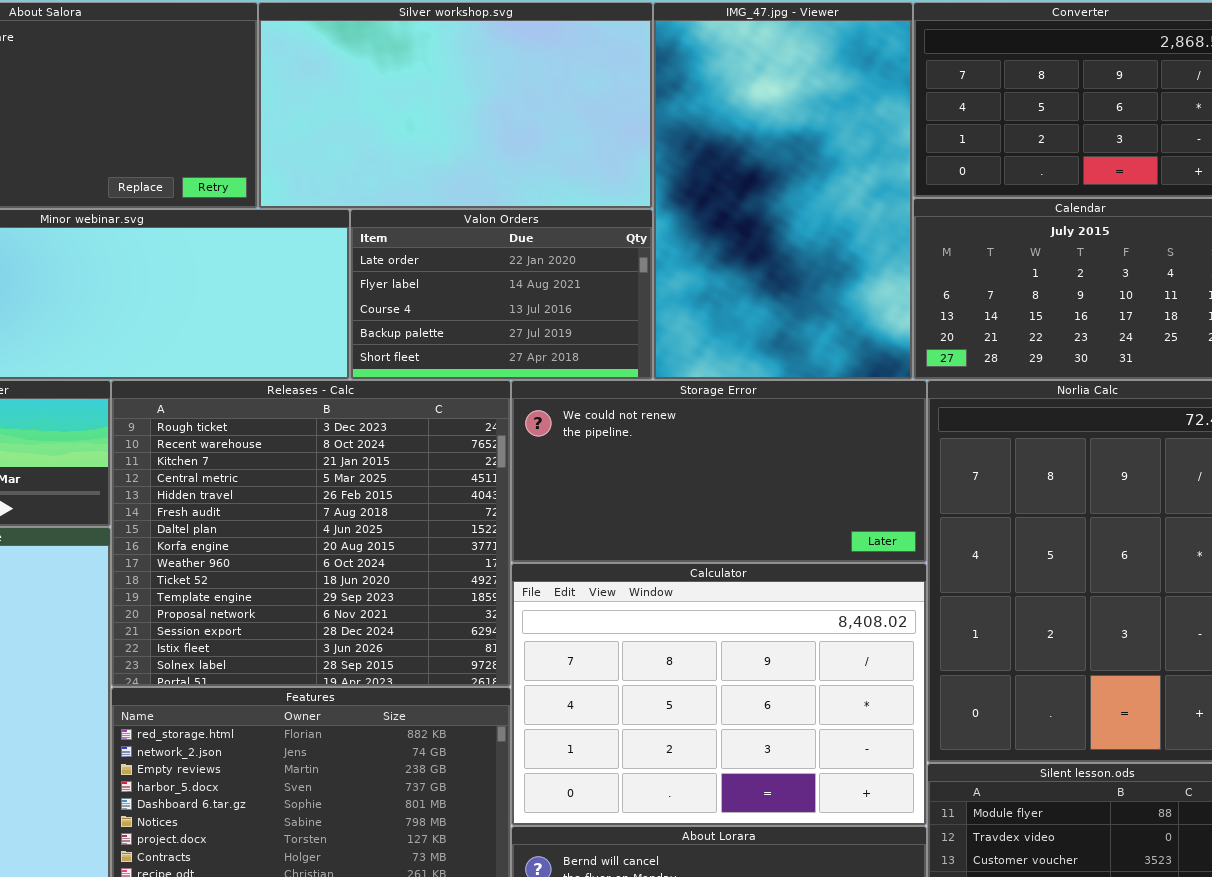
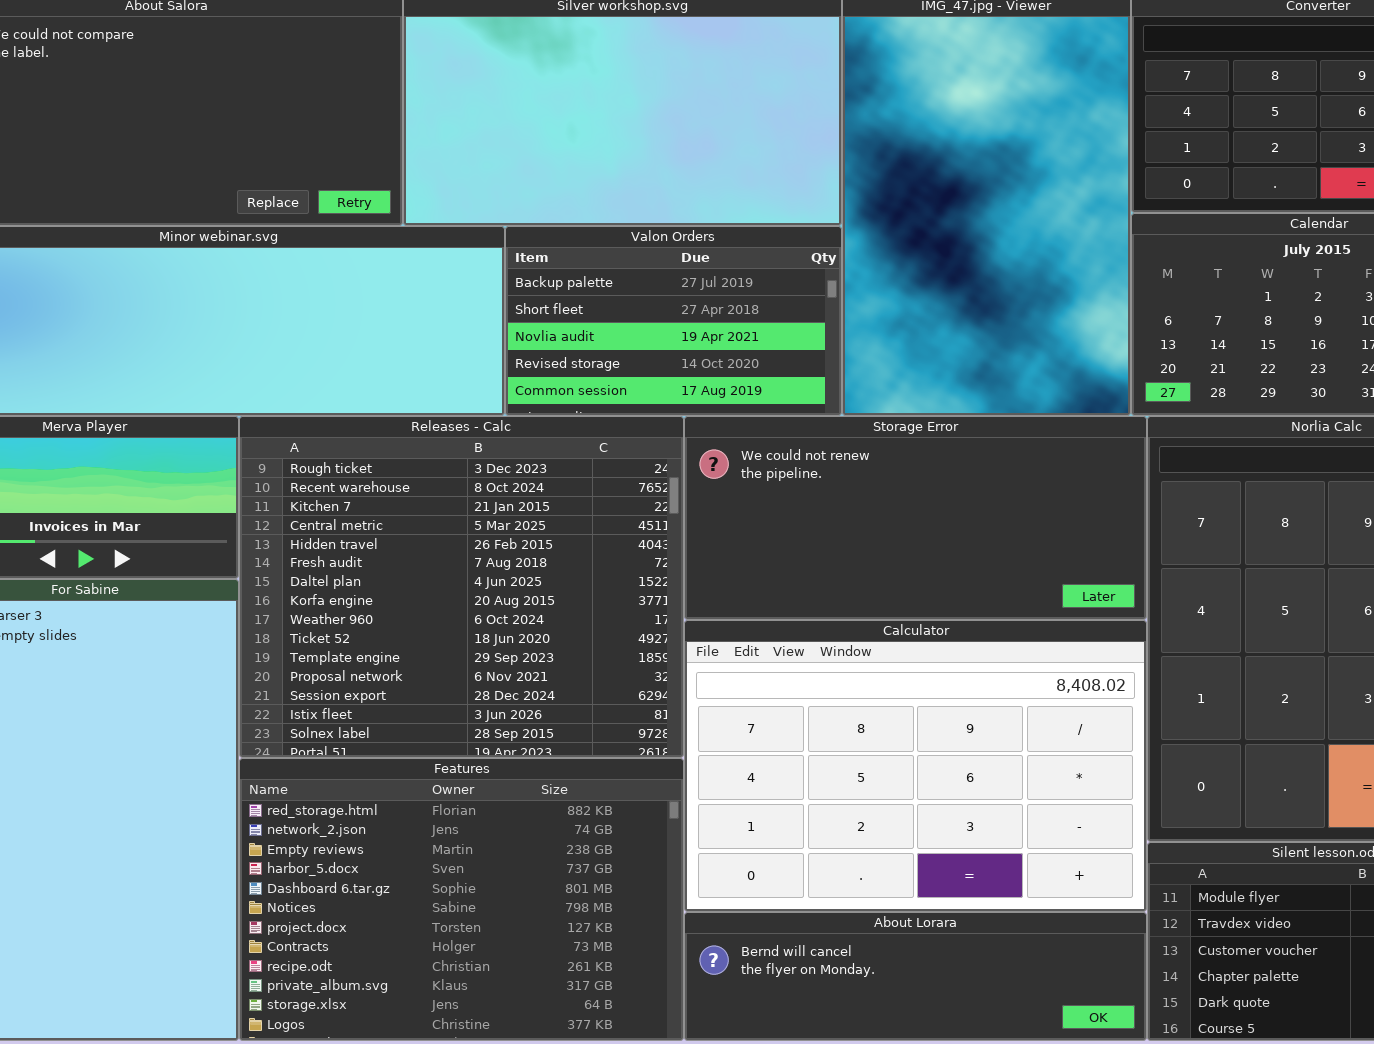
Valon Orders: [350,209,653,380] -> [505,226,842,416], scrolled down 3 rows

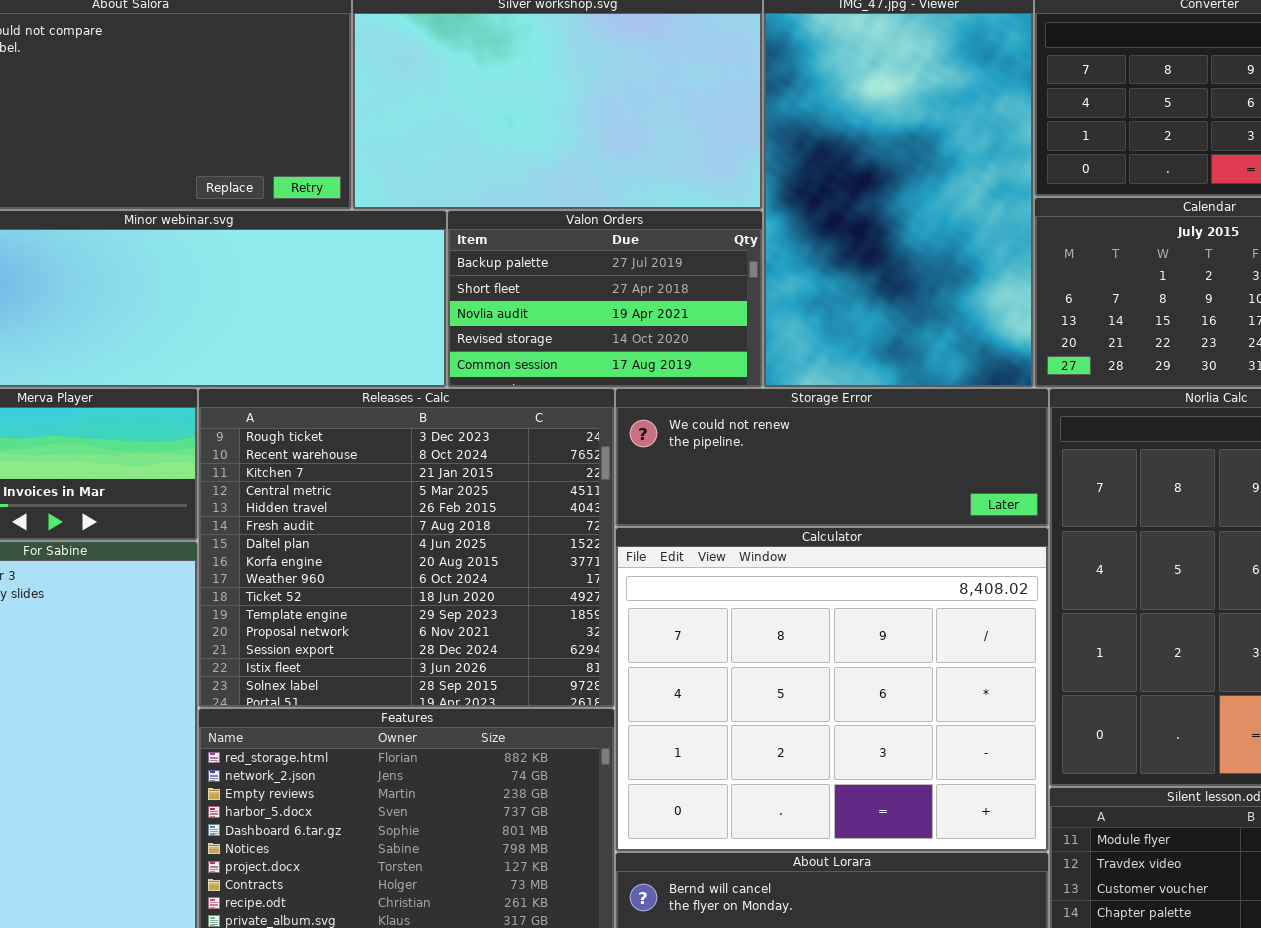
Storage Error: [684,416,1147,620] -> [615,388,1049,527], resized
Calculator: [684,620,1147,912] -> [615,527,1049,852], resized

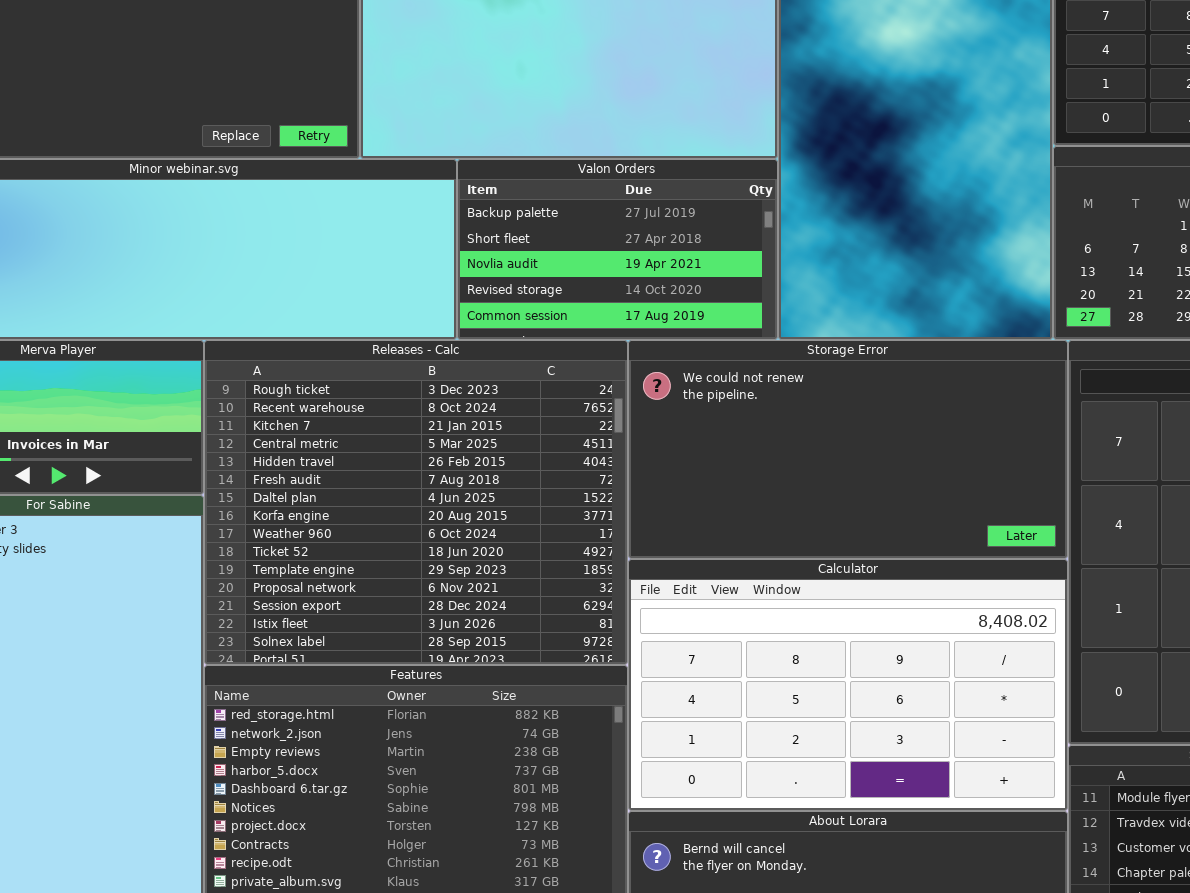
Storage Error: [615,388,1049,527] -> [628,340,1068,559], resized
Calculator: [615,527,1049,852] -> [628,559,1068,811], resized

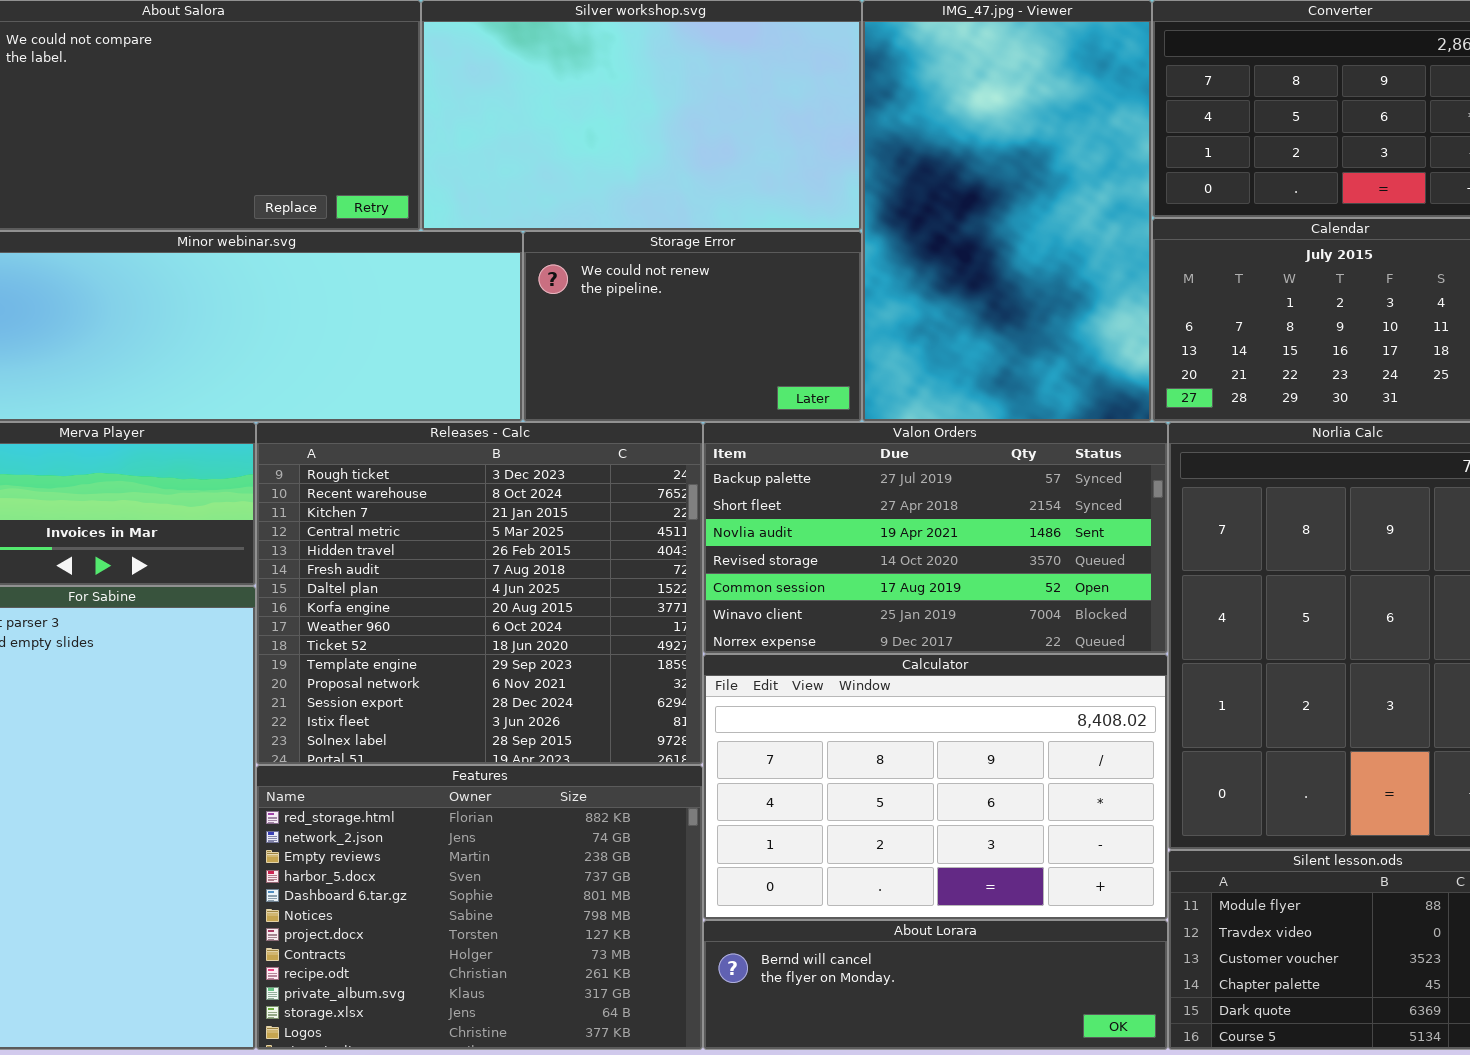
Valon Orders: [457,159,778,340] -> [703,422,1168,654], moved, resized
Storage Error: [628,340,1068,559] -> [523,231,862,422], moved, resized

